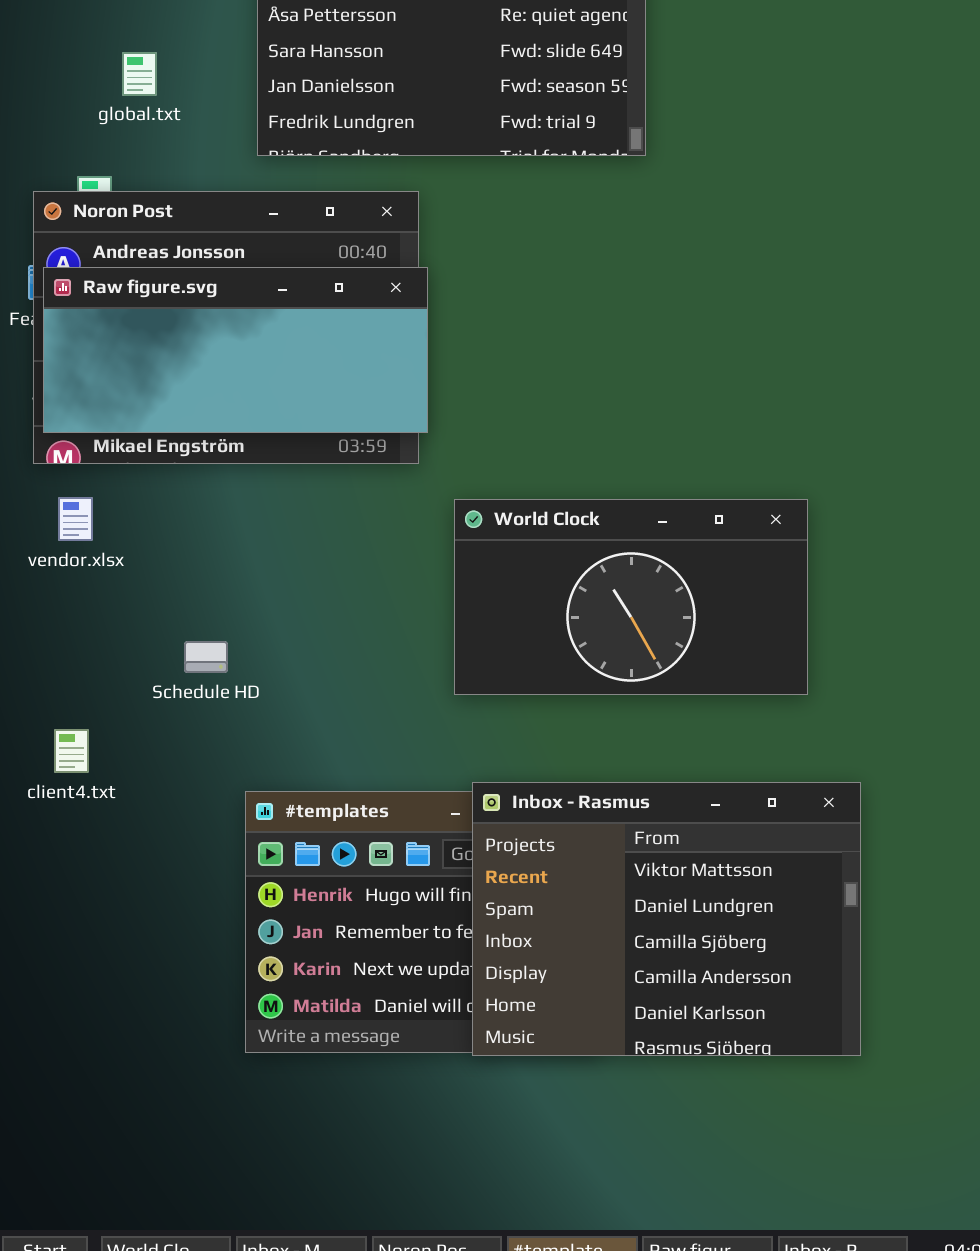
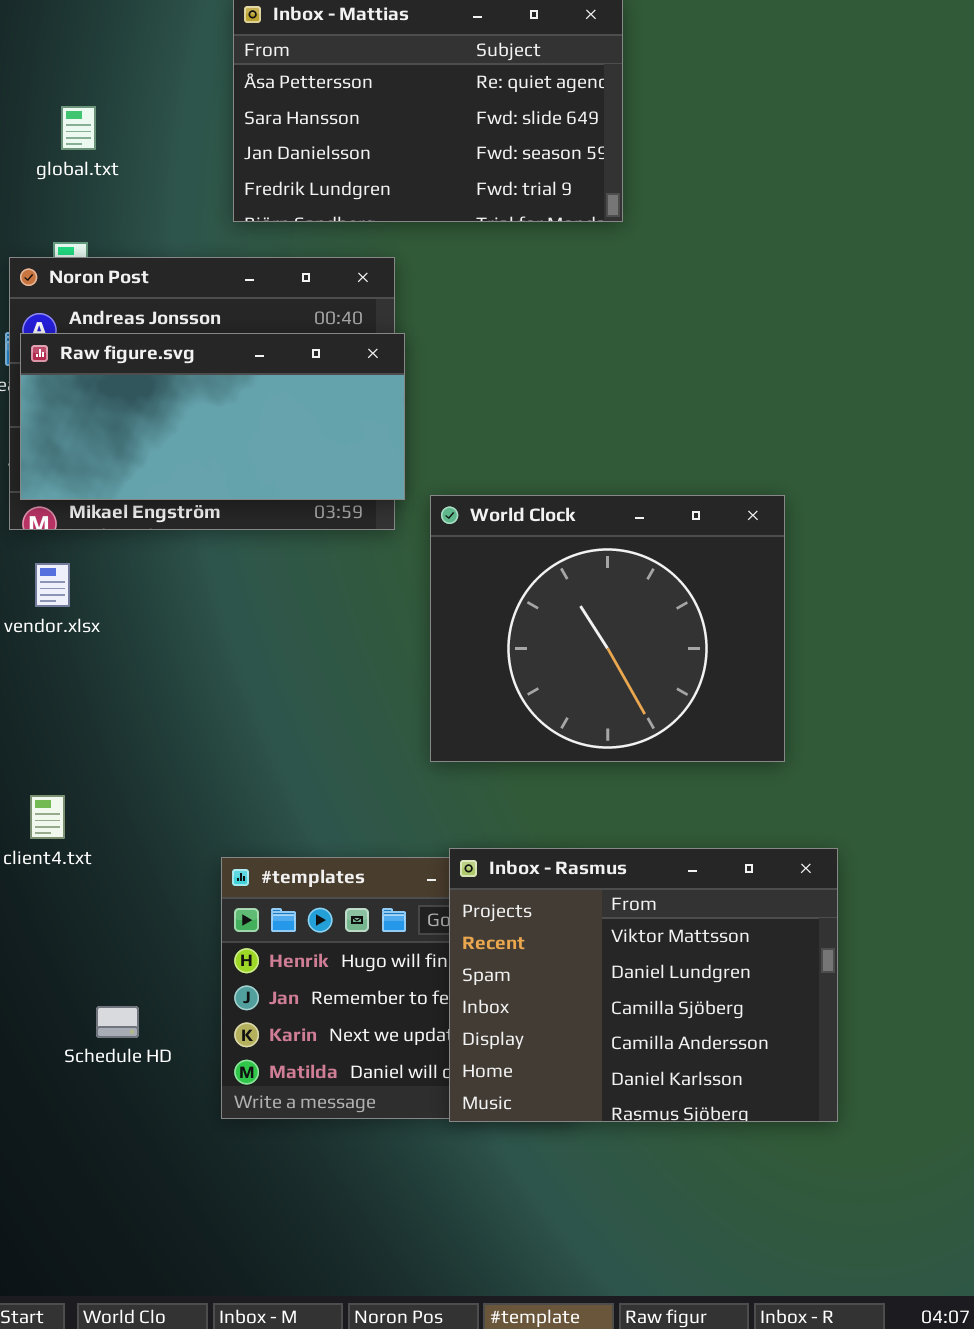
global.txt: [122,52,157,96] -> [61,106,96,150], moved
World Clock: [454,499,808,695] -> [430,495,785,762], resized
Schedule HD: [184,641,228,673] -> [96,1006,139,1038], moved

